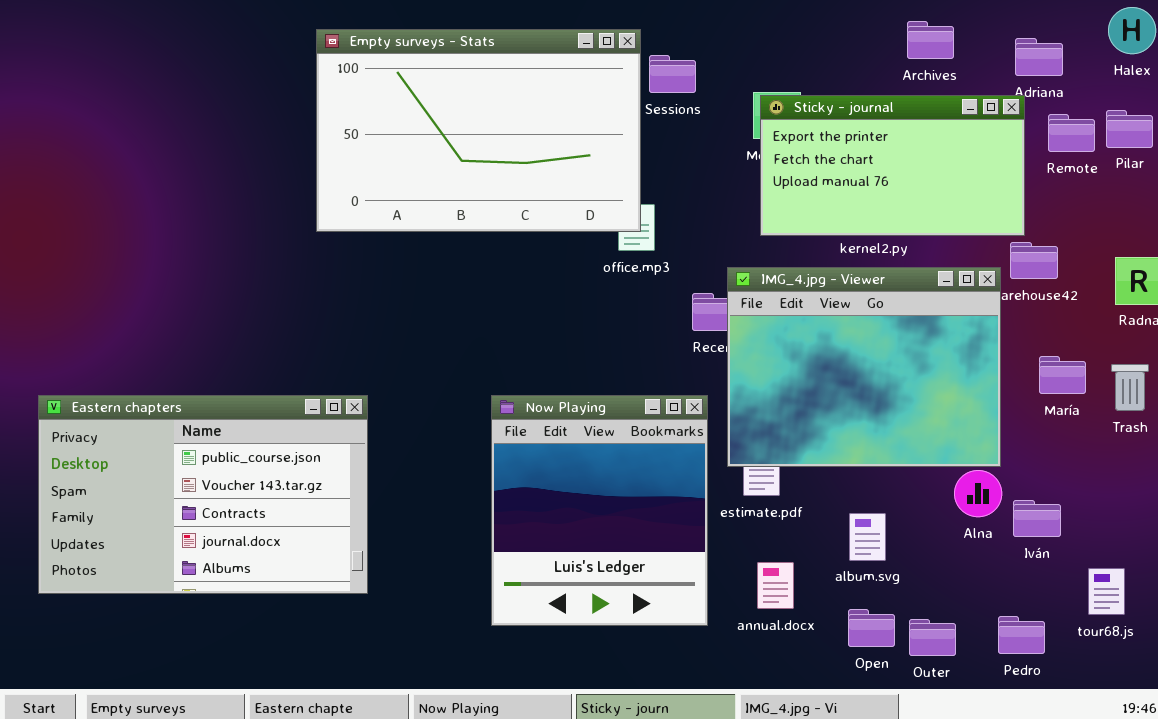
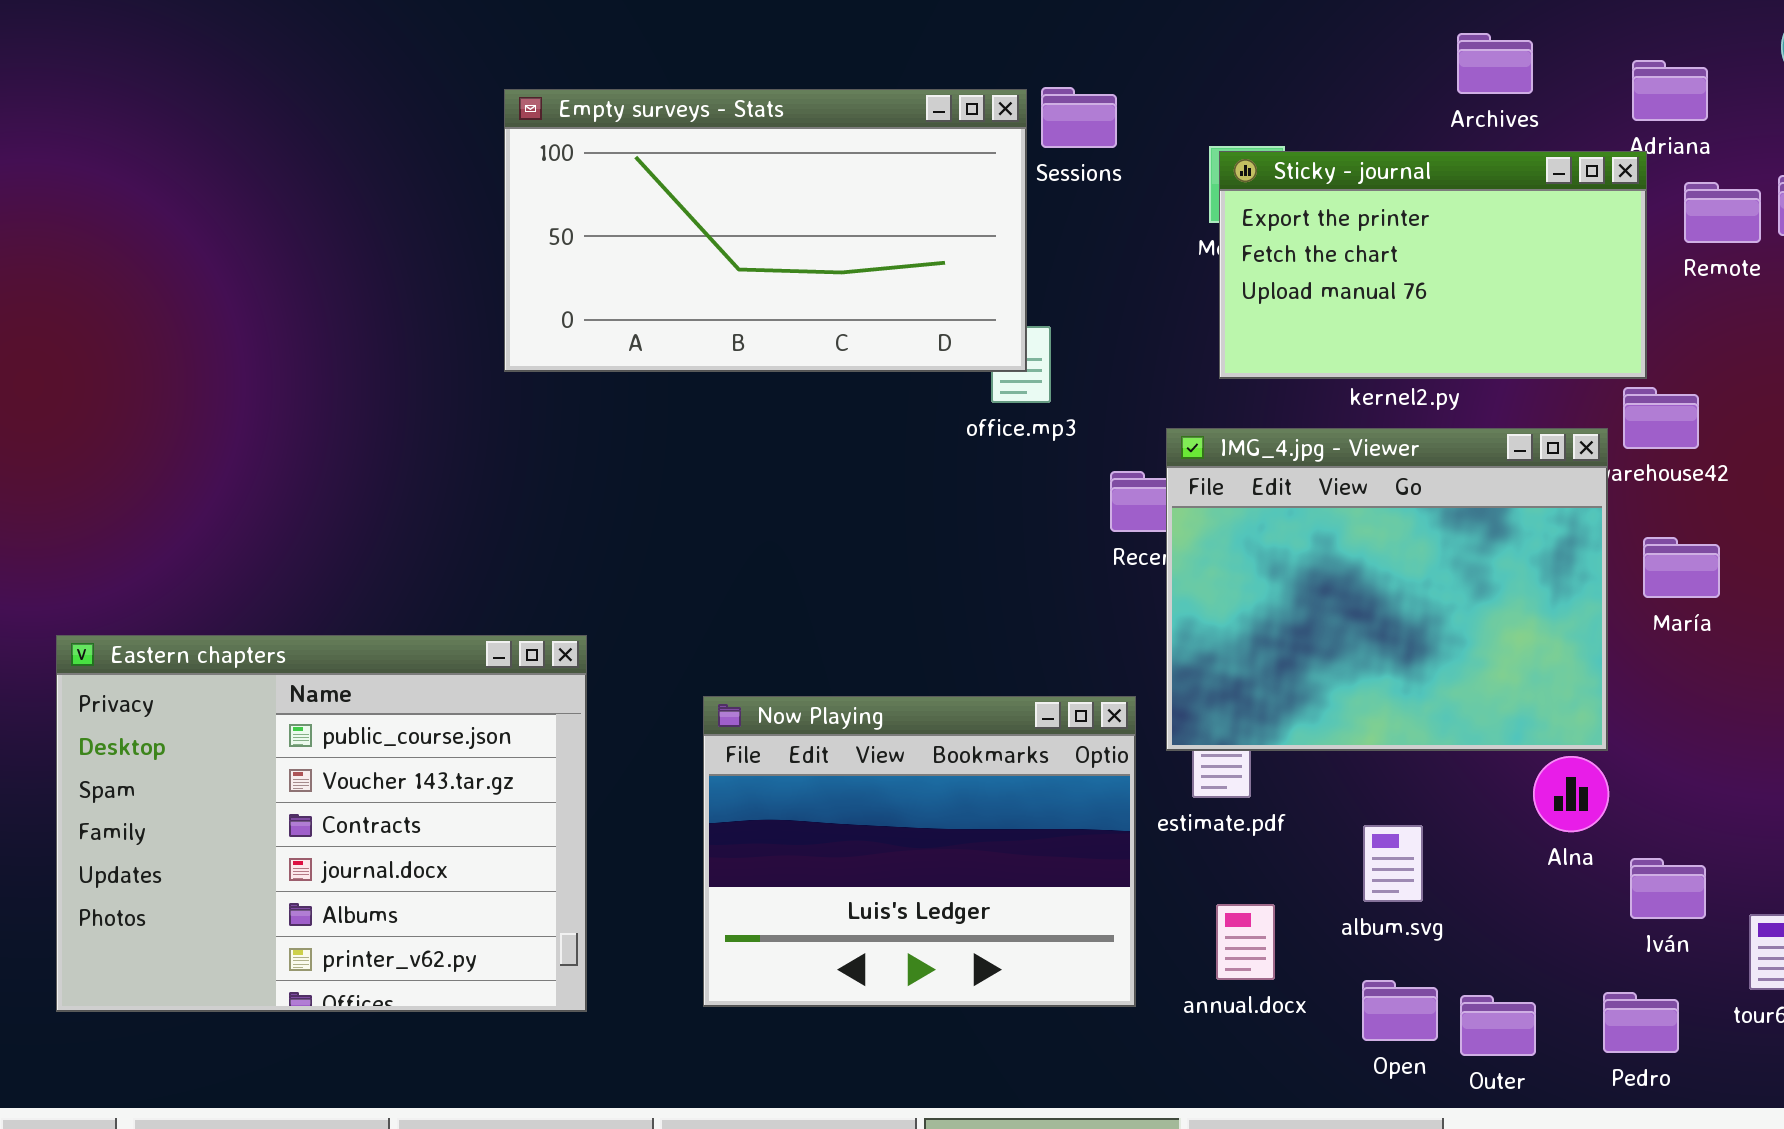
Empty surveys - Stats: [316,29,641,232] -> [504,89,1027,372], resized
María: [1039,356,1086,394] -> [1643,537,1720,598], moved
Eastern chapters: [38,395,368,594] -> [56,635,587,1012], resized
Now Playing: [491,395,708,626] -> [703,696,1136,1007], resized
Iván: [1013,500,1061,537] -> [1630,858,1706,919], moved

